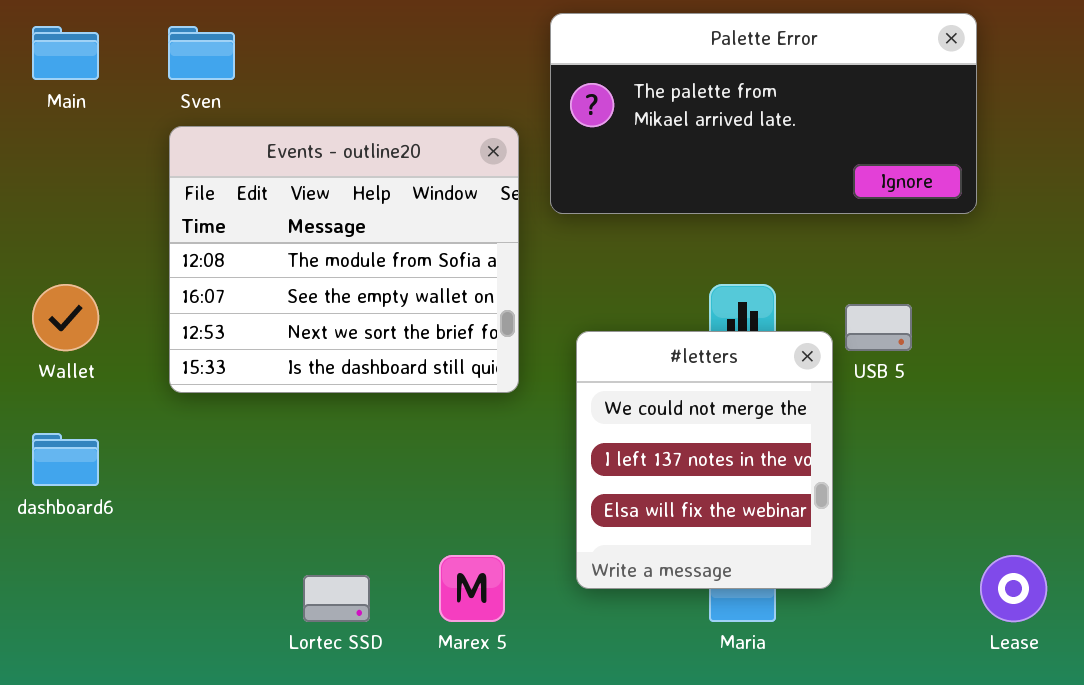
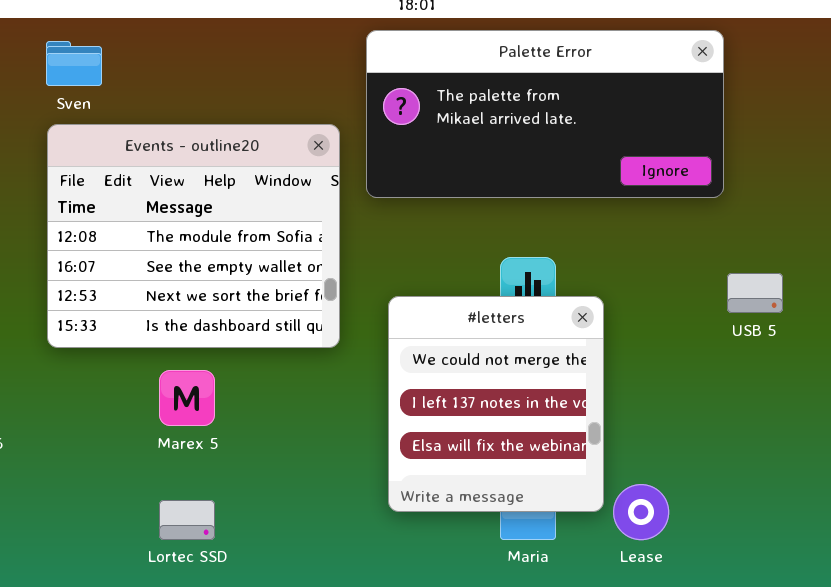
USB 5: [845,304,912,351] -> [727,273,783,313], moved
Marex 5: [439,555,505,622] -> [159,370,215,426], moved
Lease: [980,555,1047,622] -> [613,484,669,540], moved

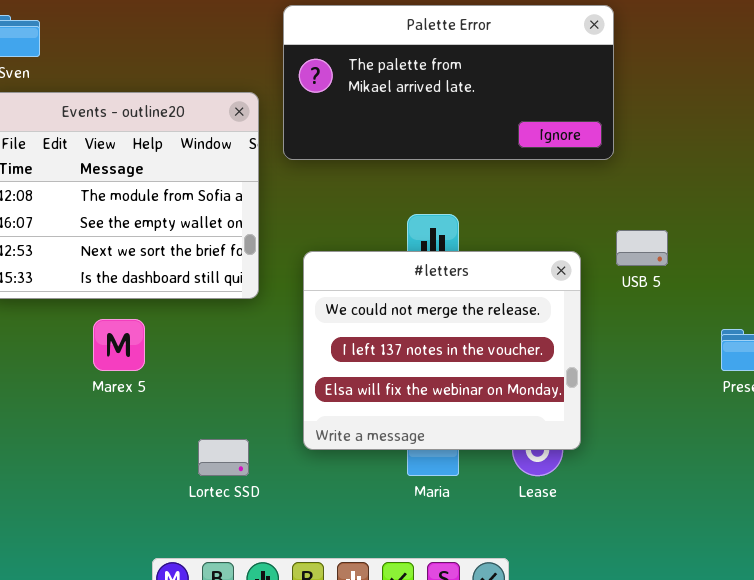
#letters: [388,296,604,512] -> [303,251,581,450], resized
Lortec SSD: [159,500,215,540] -> [198,439,249,476], moved

